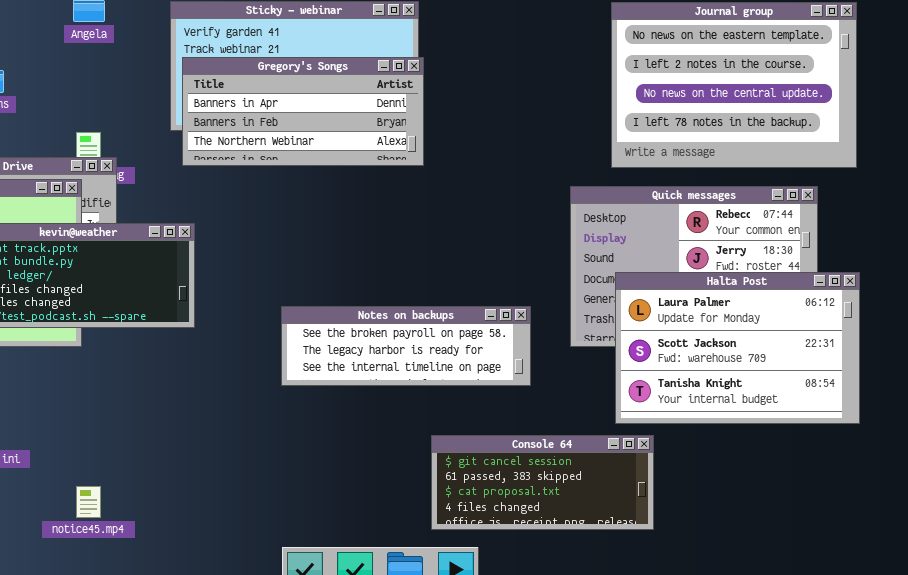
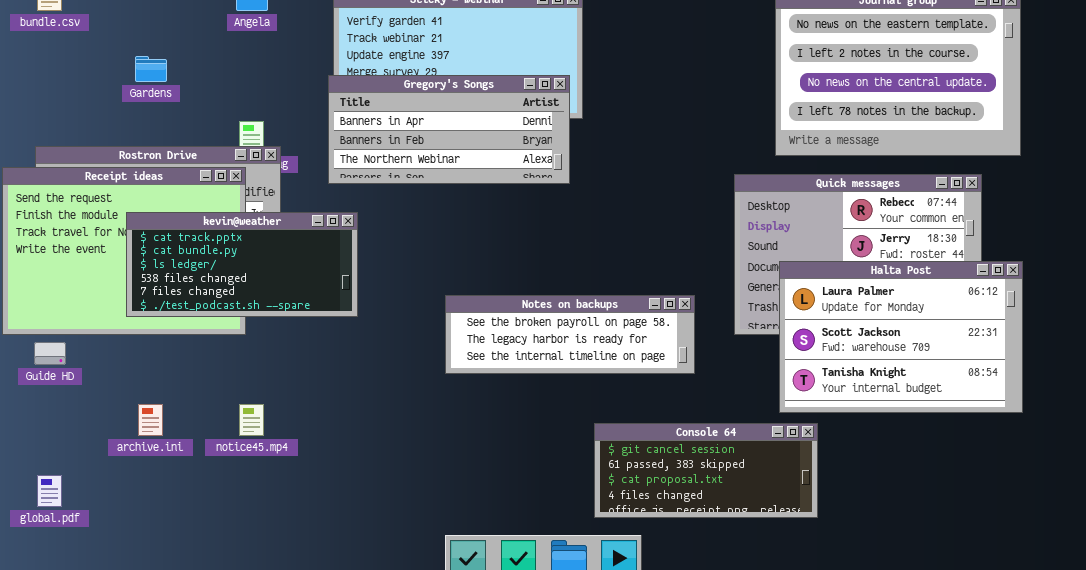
Gregory's Songs: [182,57,424,166] -> [328,75,570,184], moved
notice45.mp4: [76,486,101,518] -> [239,404,264,436], moved

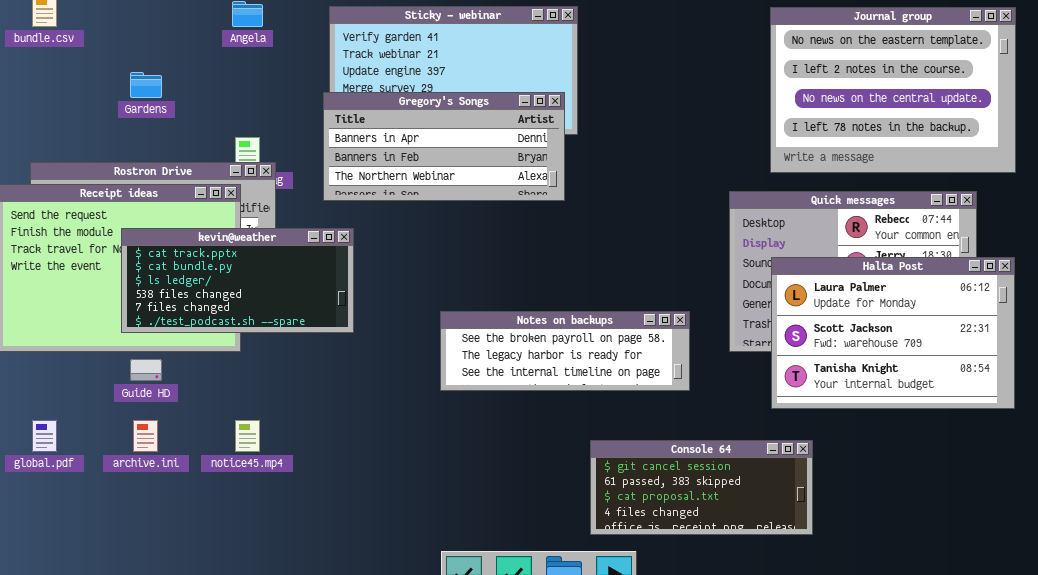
Halta Post: [779,261,1023,413] -> [771,257,1015,409], moved
Guide HD: [34,342,66,365] -> [130,359,162,381], moved
global.pdf: [37,475,62,507] -> [32,420,57,452], moved

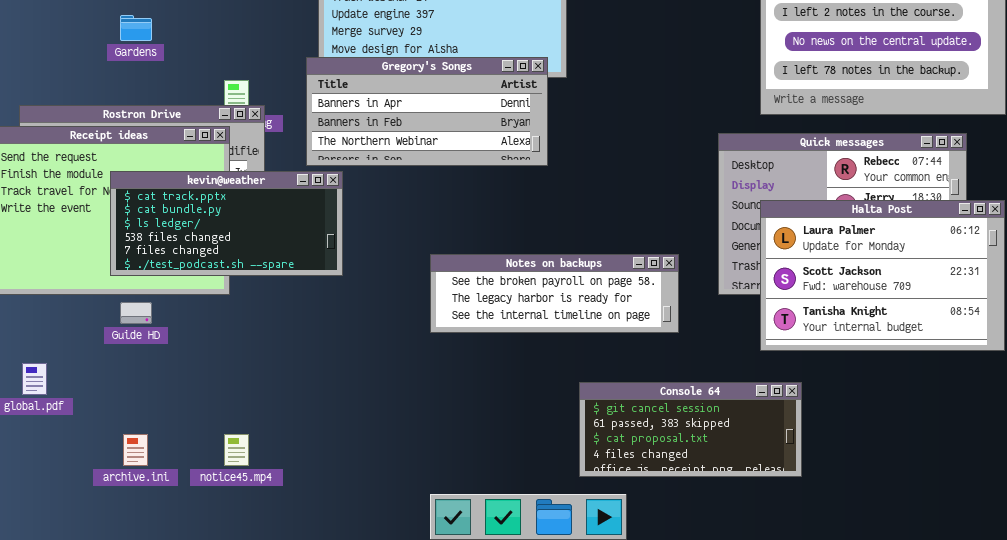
Gregory's Songs: [323,92,565,201] -> [306,57,548,166], moved
archive.ini: [133,420,158,452] -> [123,434,148,466], moved
notice45.mp4: [235,420,260,452] -> [224,434,249,466], moved

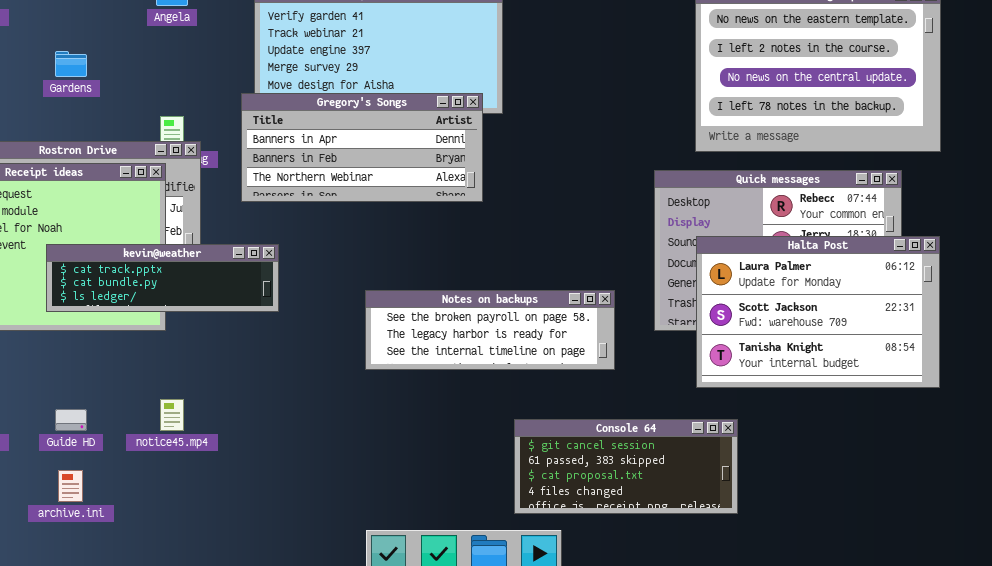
kevin@weather: [110,171,343,276] -> [46,244,279,312], resized
Guide HD: [120,302,152,324] -> [55,409,87,431], moved
notice45.mp4: [224,434,249,466] -> [160,399,184,431], moved

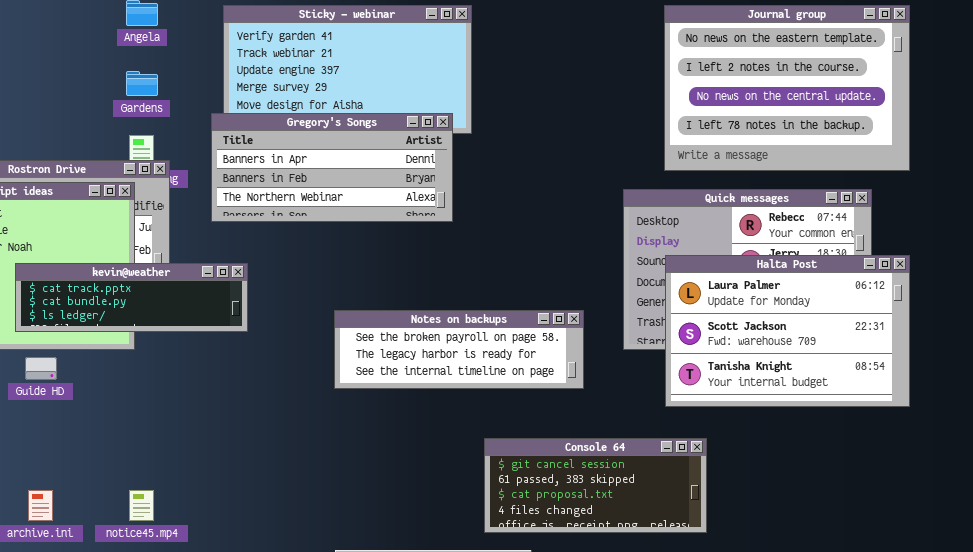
Gardens: [55,51,87,77] -> [126,71,158,96], moved
notice45.mp4: [160,399,184,431] -> [129,490,154,521], moved
Guide HD: [55,409,87,431] -> [25,357,57,380], moved

